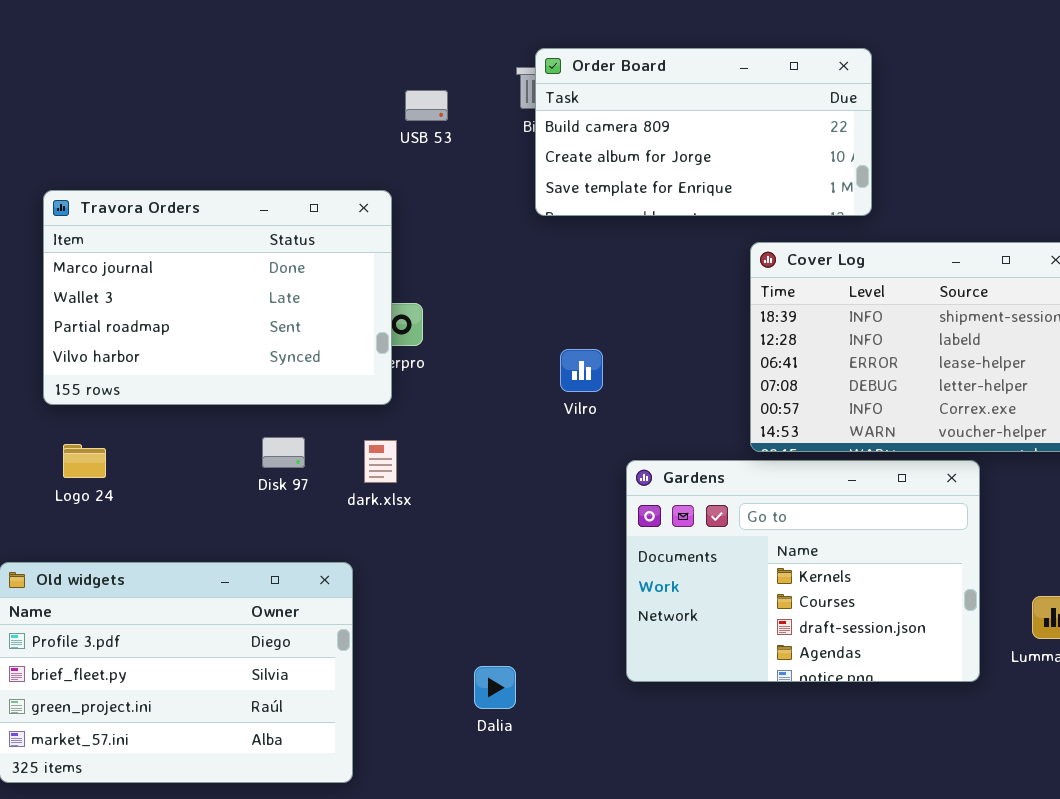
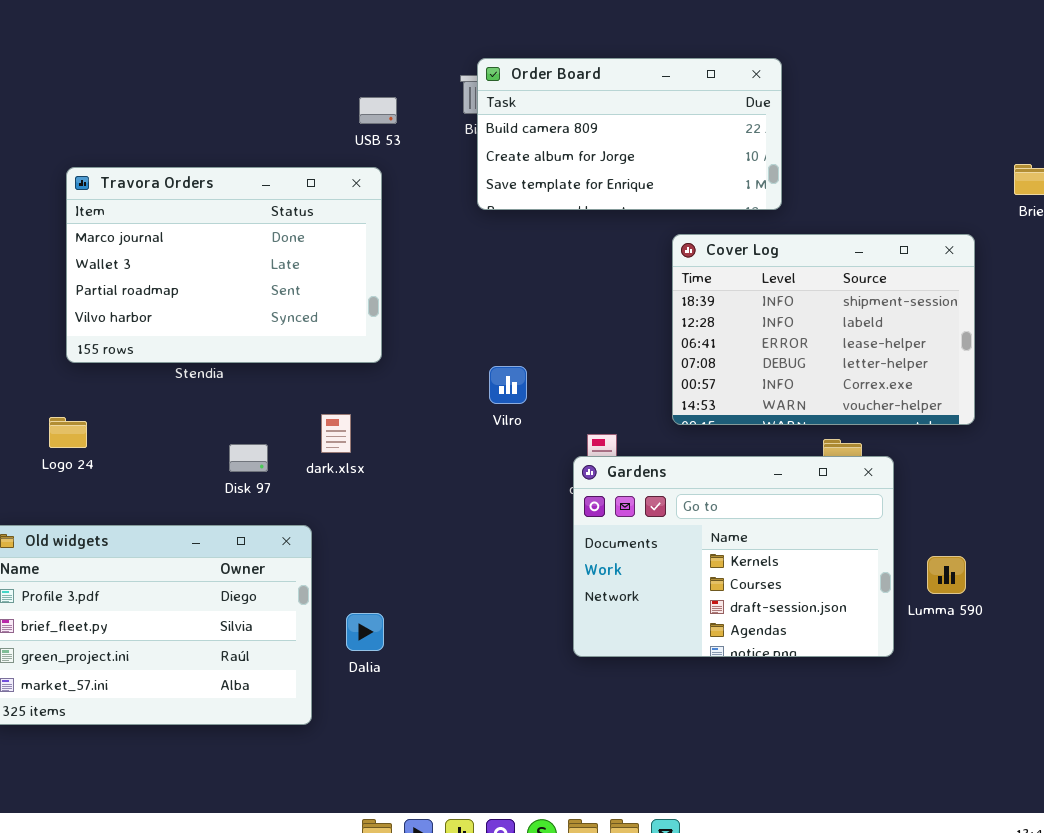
Travora Orders: [43,190,392,405] -> [66,167,382,363], moved
Vilro: [560,349,603,392] -> [489,366,527,404], moved
Disk 97: [262,437,305,468] -> [229,444,268,472], moved
Gardens: [626,460,980,682] -> [573,456,894,657], moved
Dalia: [474,666,516,709] -> [346,613,384,651], moved

